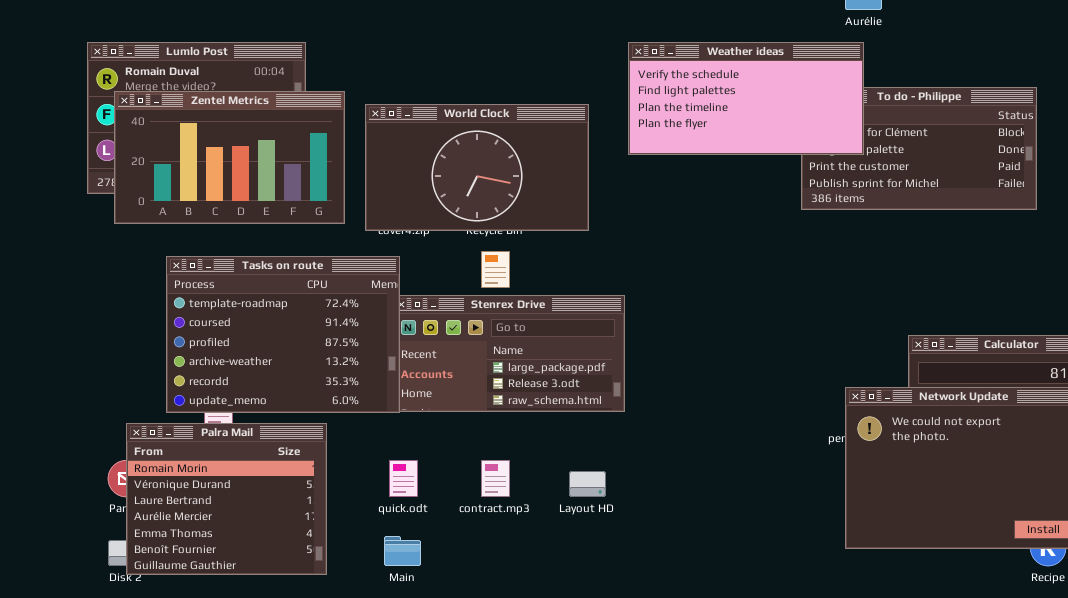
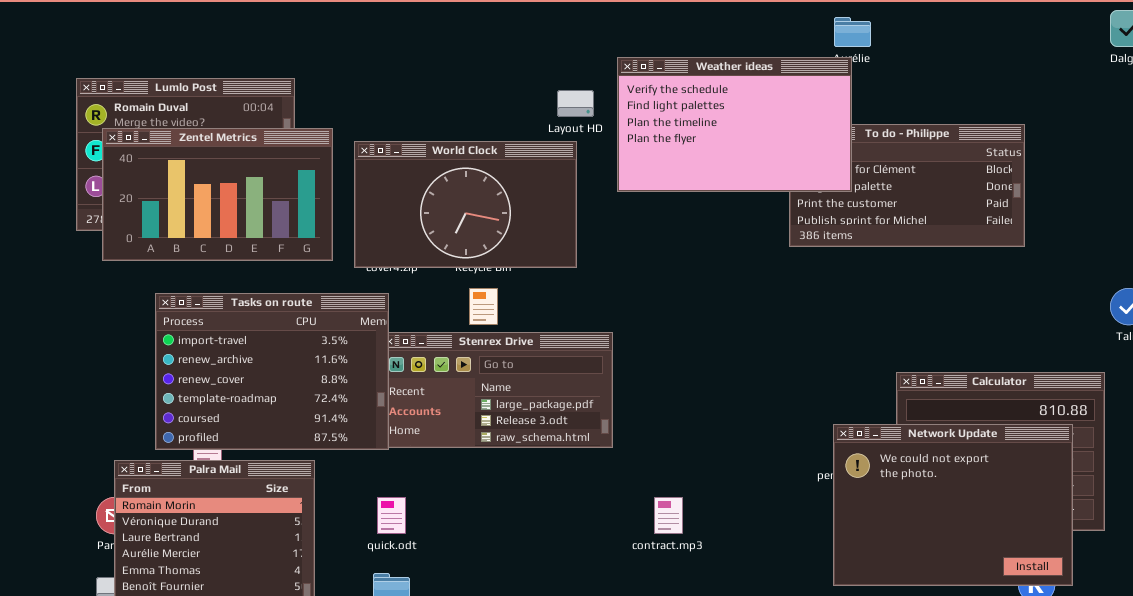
Weather ideas: [628,42,864,155] -> [617,57,852,192], resized
Tasks on route: [166,256,400,413] -> [155,293,389,450], scrolled up 3 rows
contract.mp3: [481,460,510,497] -> [654,497,683,534], moved
Layout HD: [569,471,606,497] -> [557,90,594,117], moved

